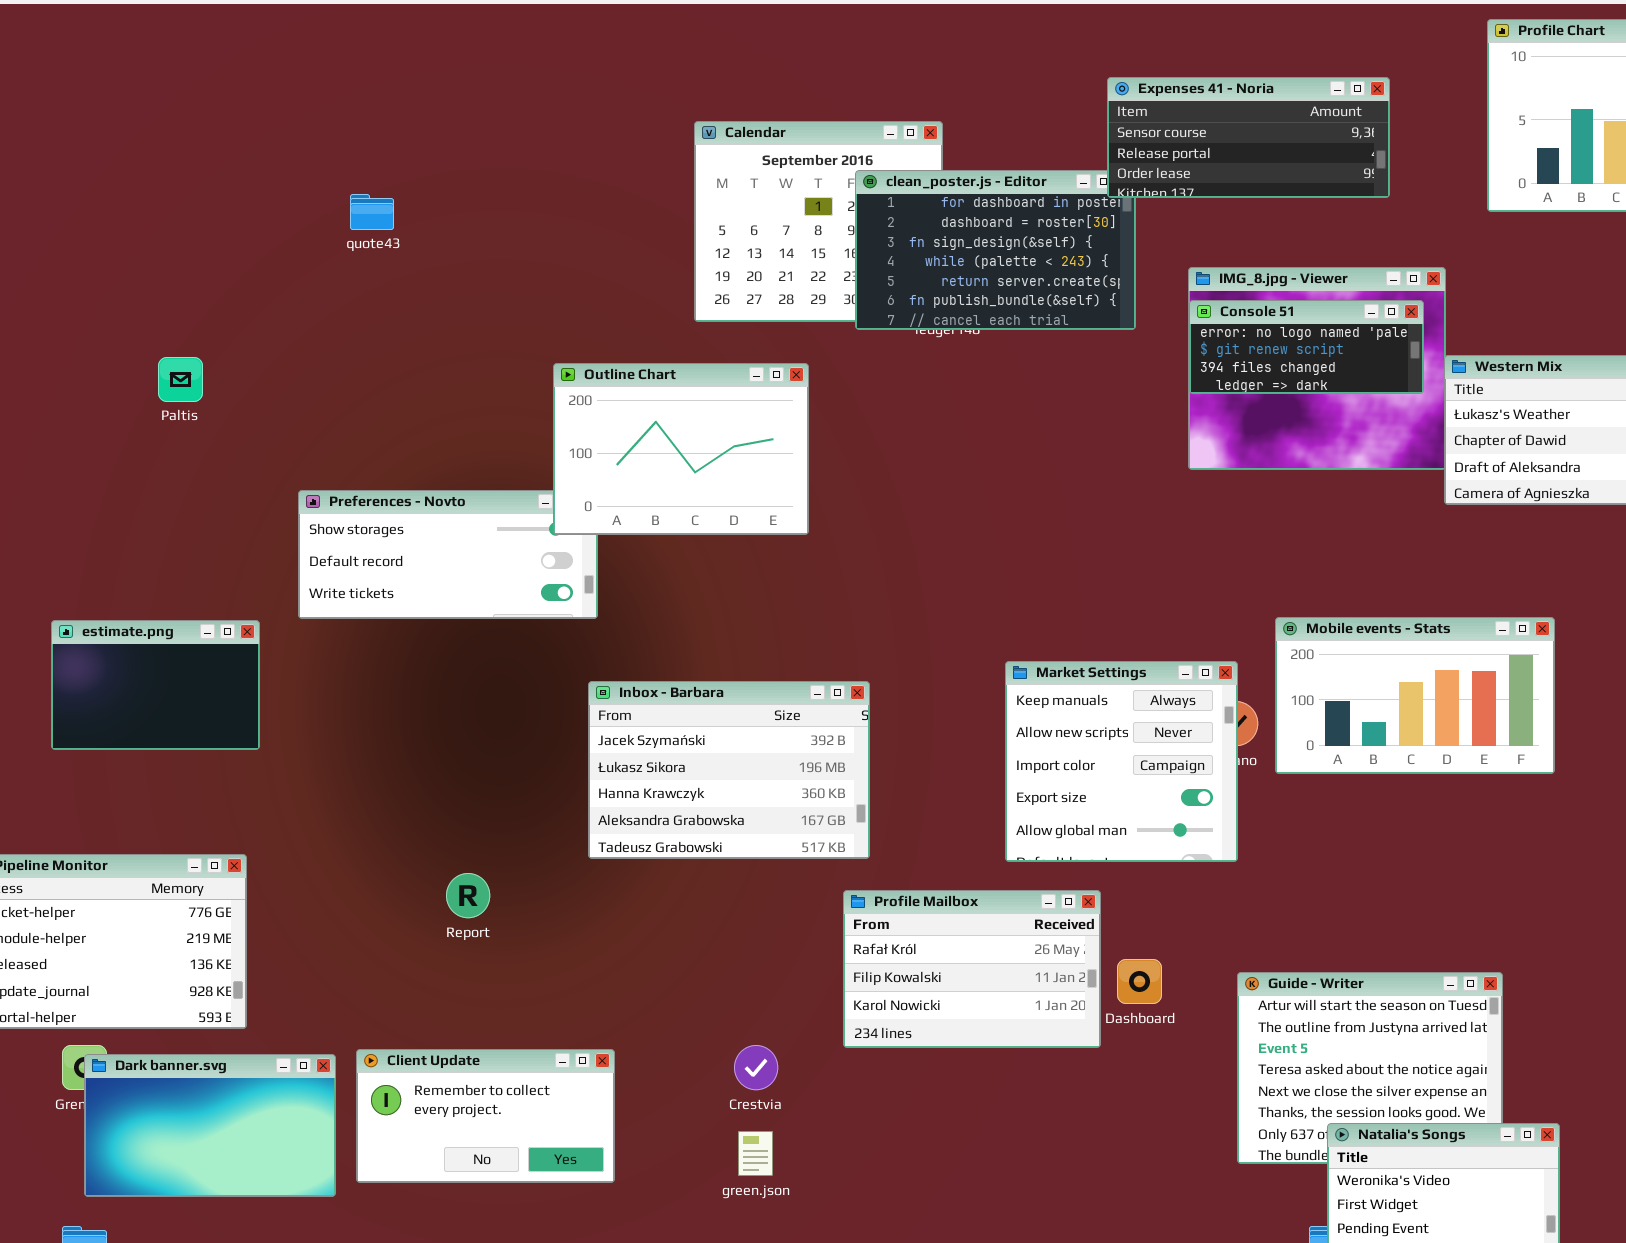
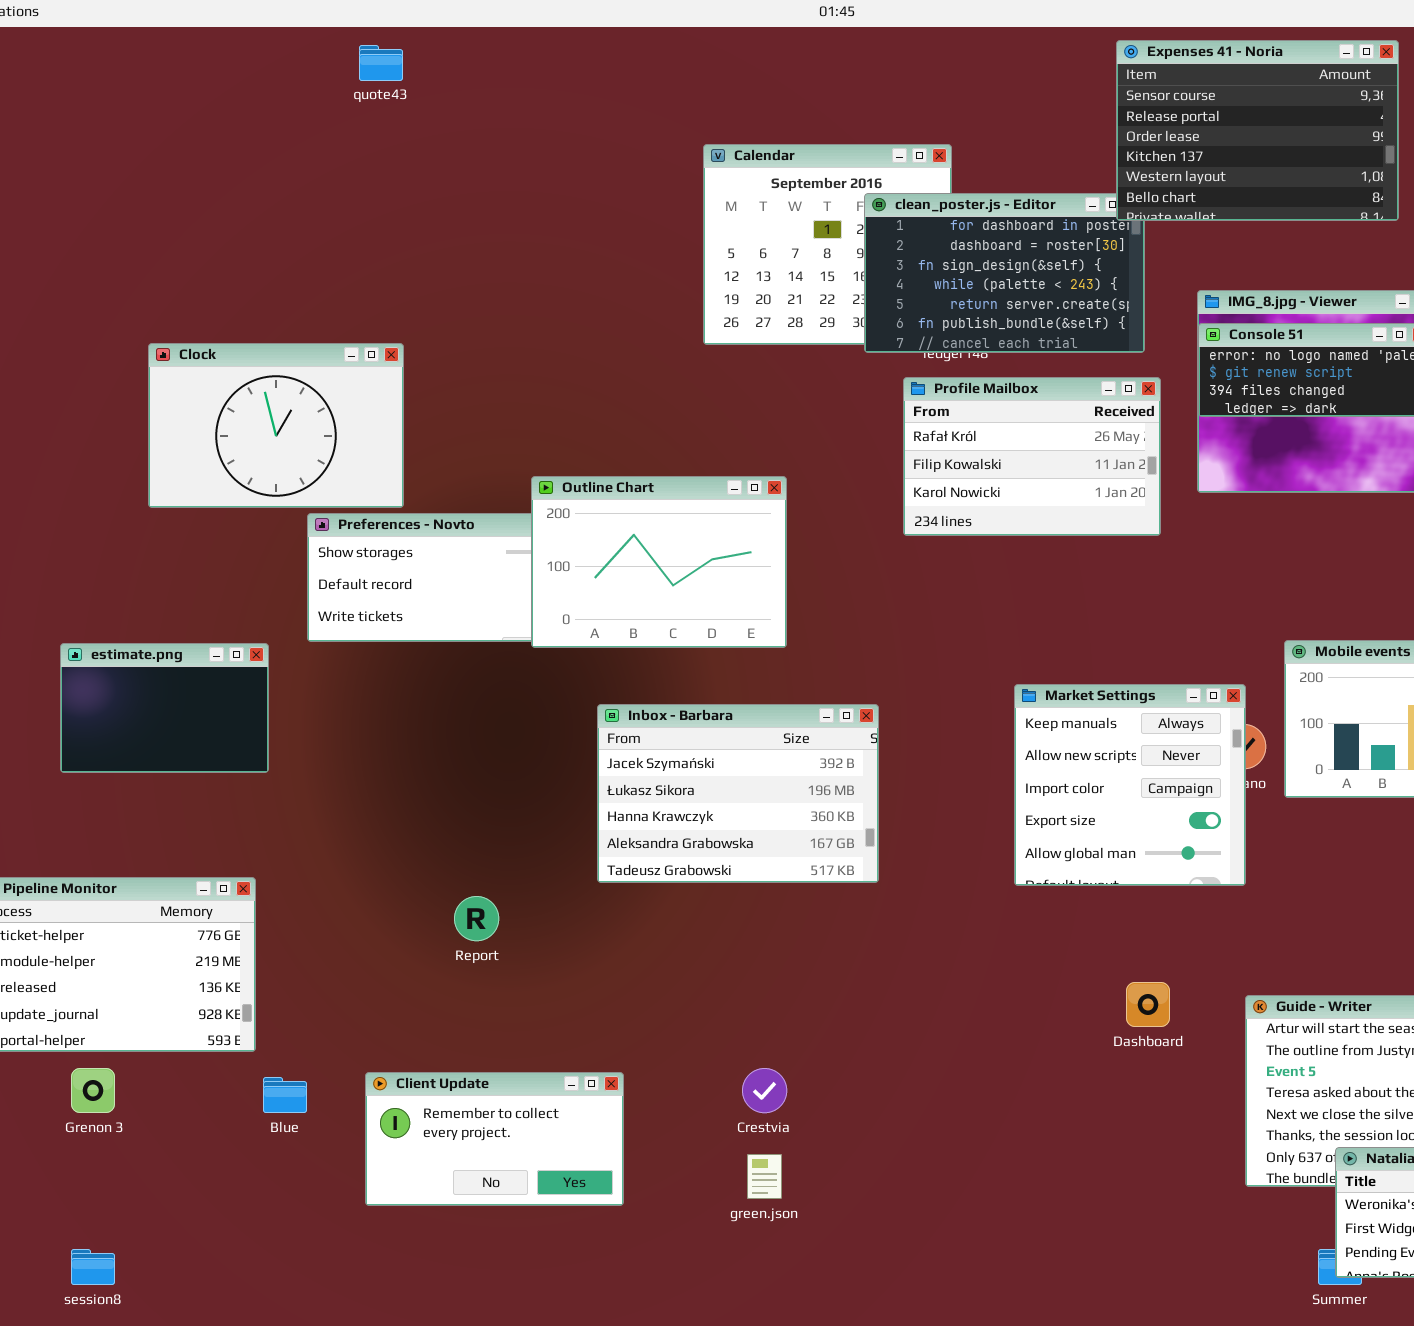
Expenses 41 - Noria: [1107,77,1390,198] -> [1116,40,1399,221], resized
quote43: [350,194,394,230] -> [359,45,403,81], moved
Clock: none -> [148,343,404,508], opened
Outline Chart: [553,363,809,535] -> [531,476,787,648], moved
Profile Mailbox: [843,890,1101,1048] -> [903,377,1161,536], moved
Dark banner.svg: [84,1054,336,1197] -> none, closed

